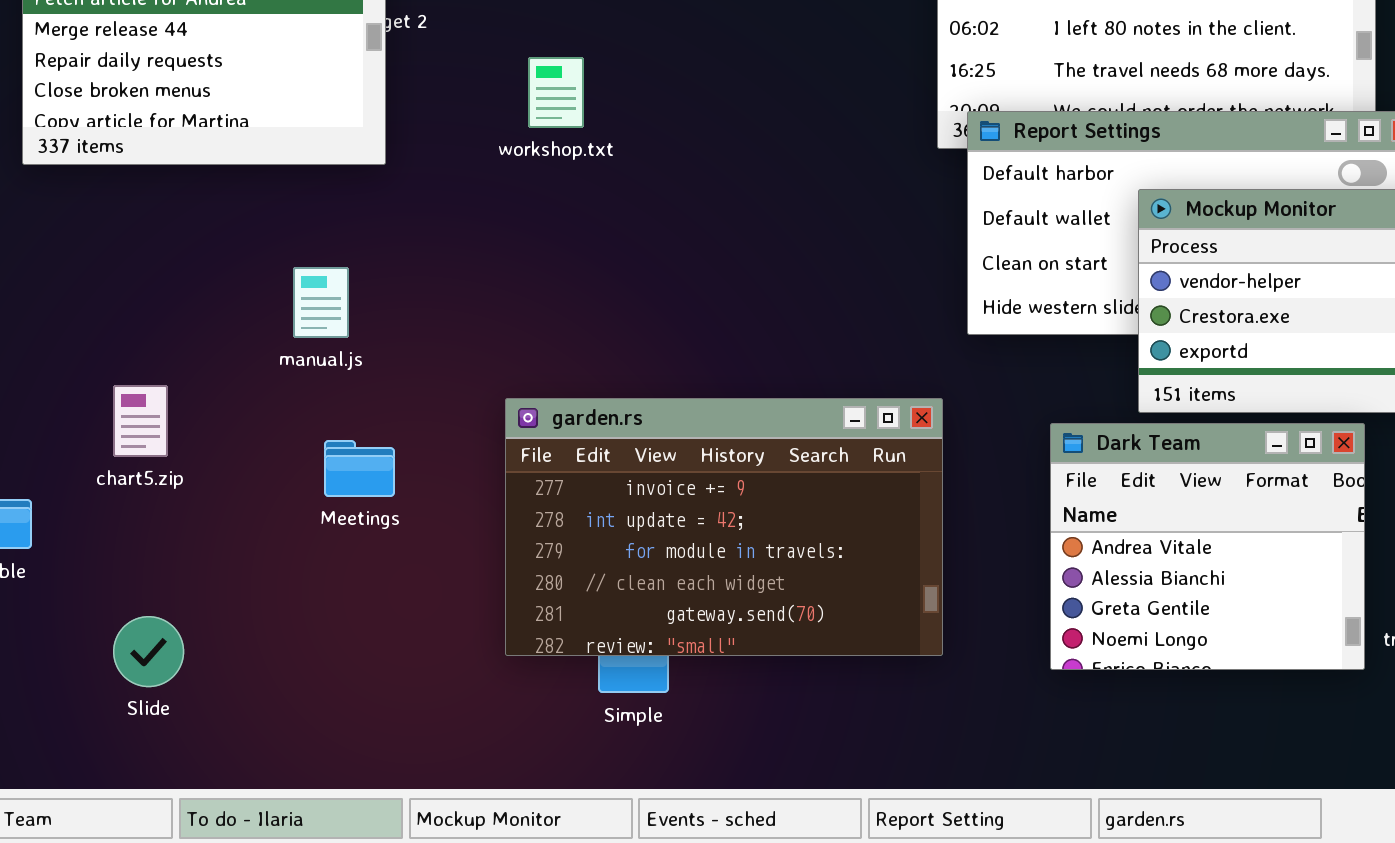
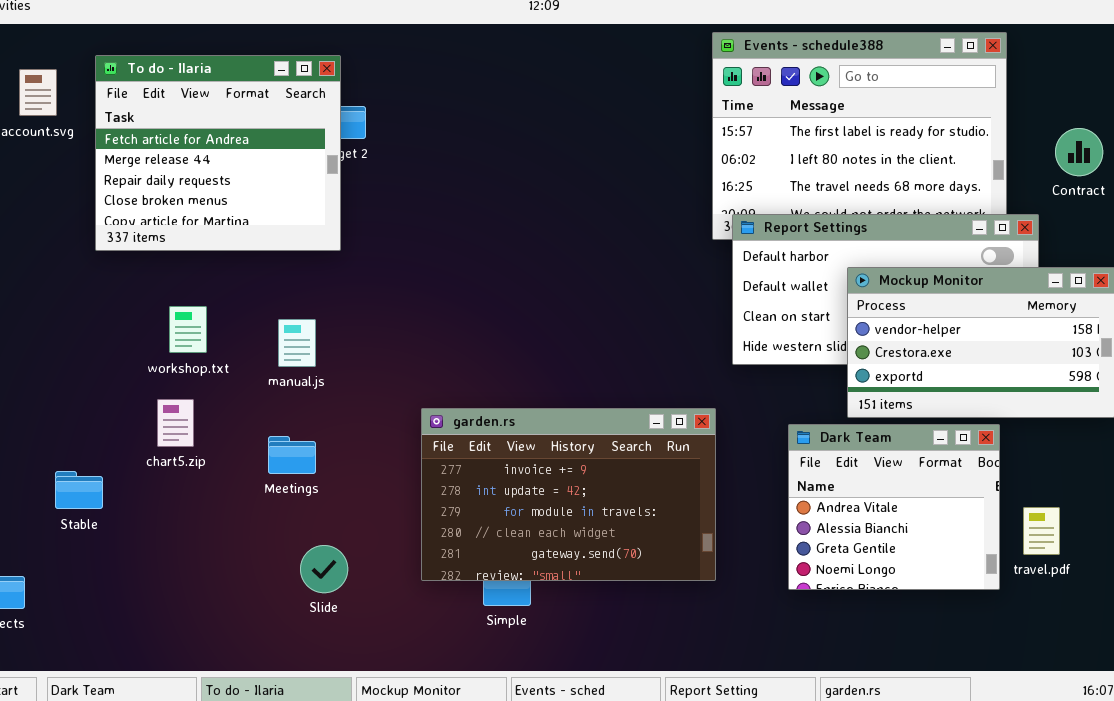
workshop.txt: [528,57,584,128] -> [169,306,207,353], moved
Meetings: [324,440,395,497] -> [268,436,316,474], moved
Slide: [113,616,184,687] -> [300,545,348,593], moved

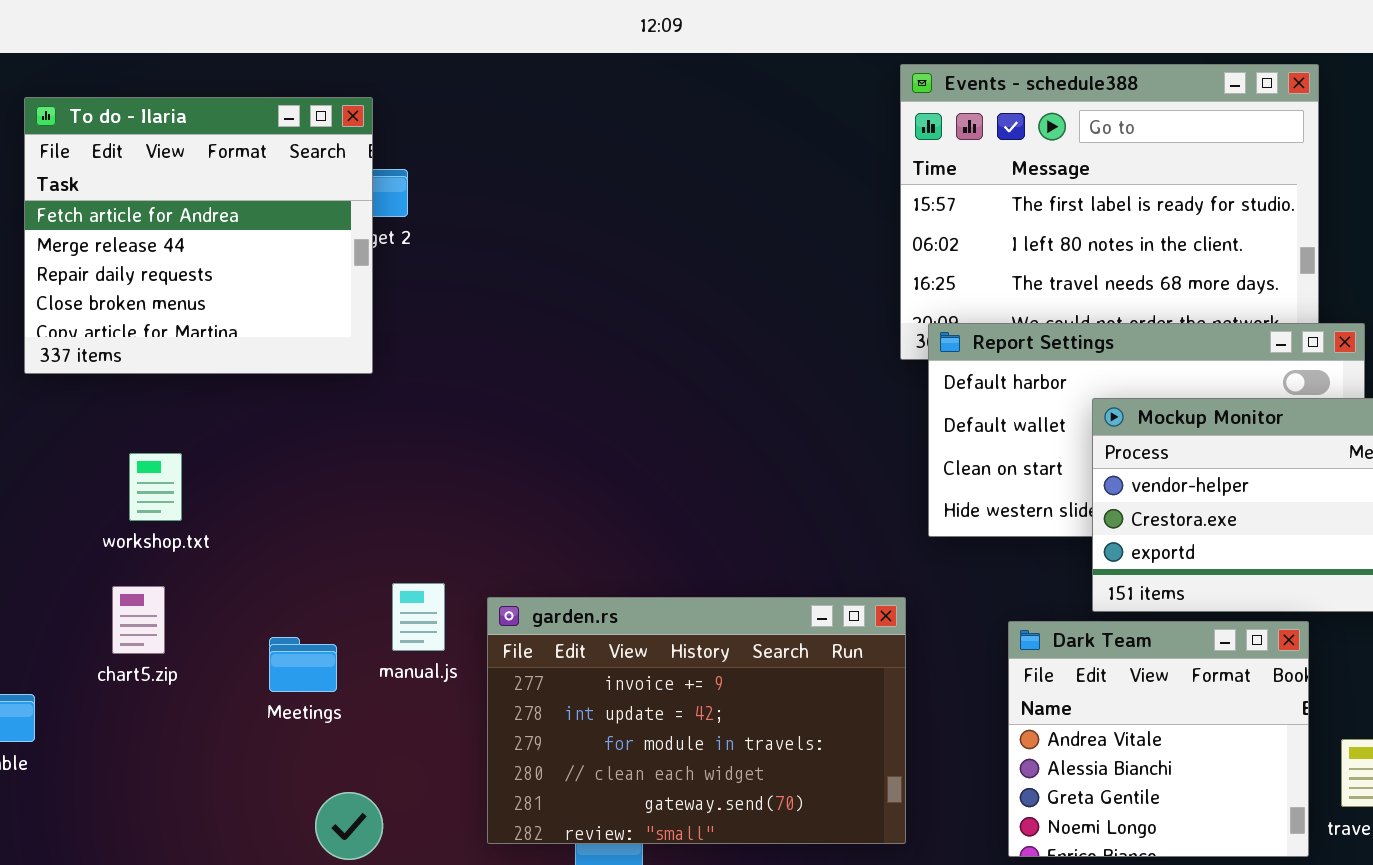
manual.js: [278,319,316,367] -> [392,583,445,651], moved

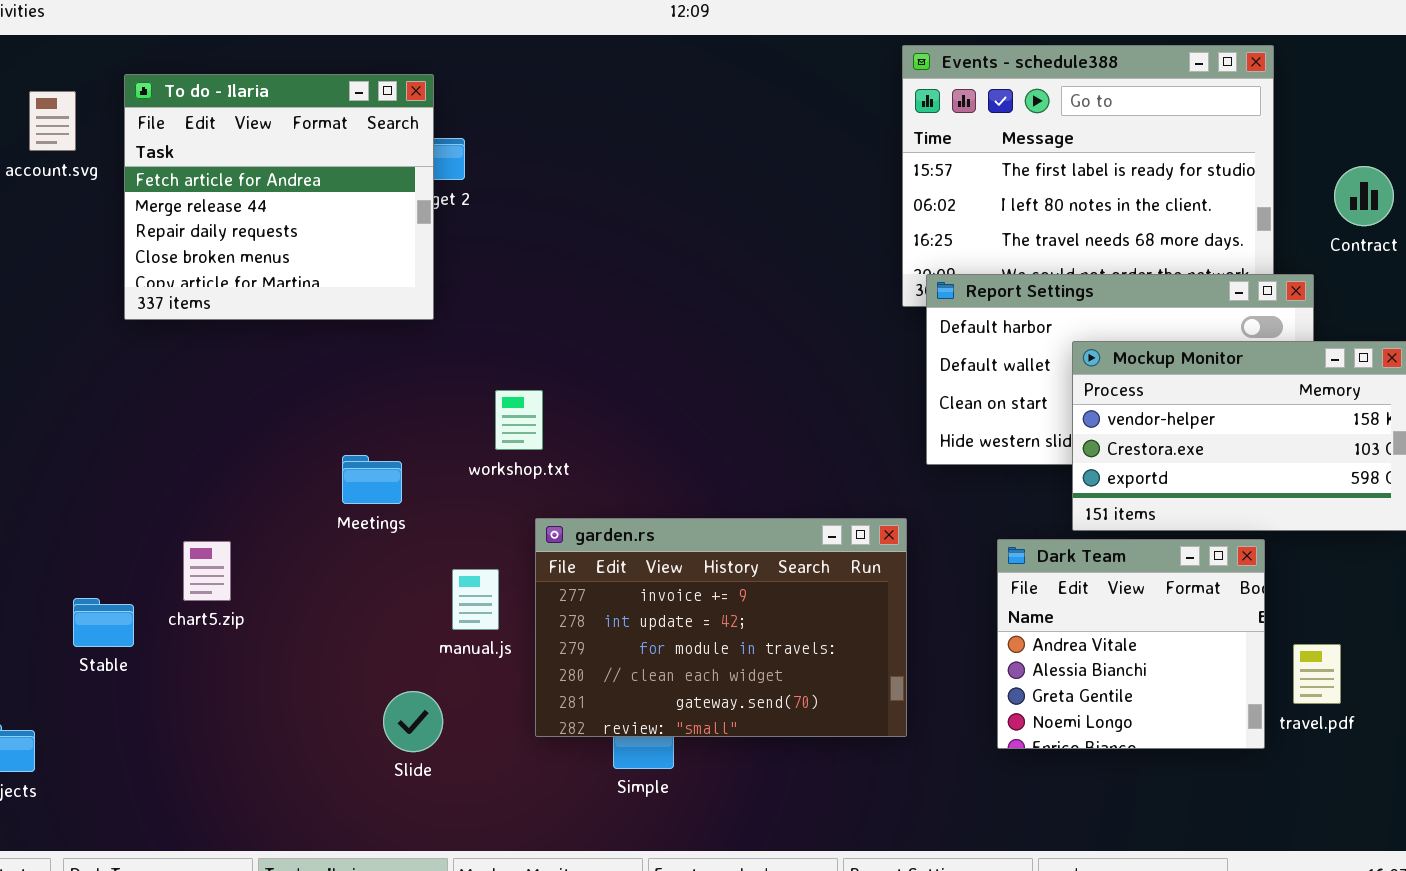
workshop.txt: [129,453,182,521] -> [495,390,543,450], moved
manual.js: [392,583,445,651] -> [452,569,499,630], moved
chart5.zip: [112,586,165,654] -> [183,541,231,601], moved
Meetings: [269,637,337,692] -> [342,455,402,504], moved

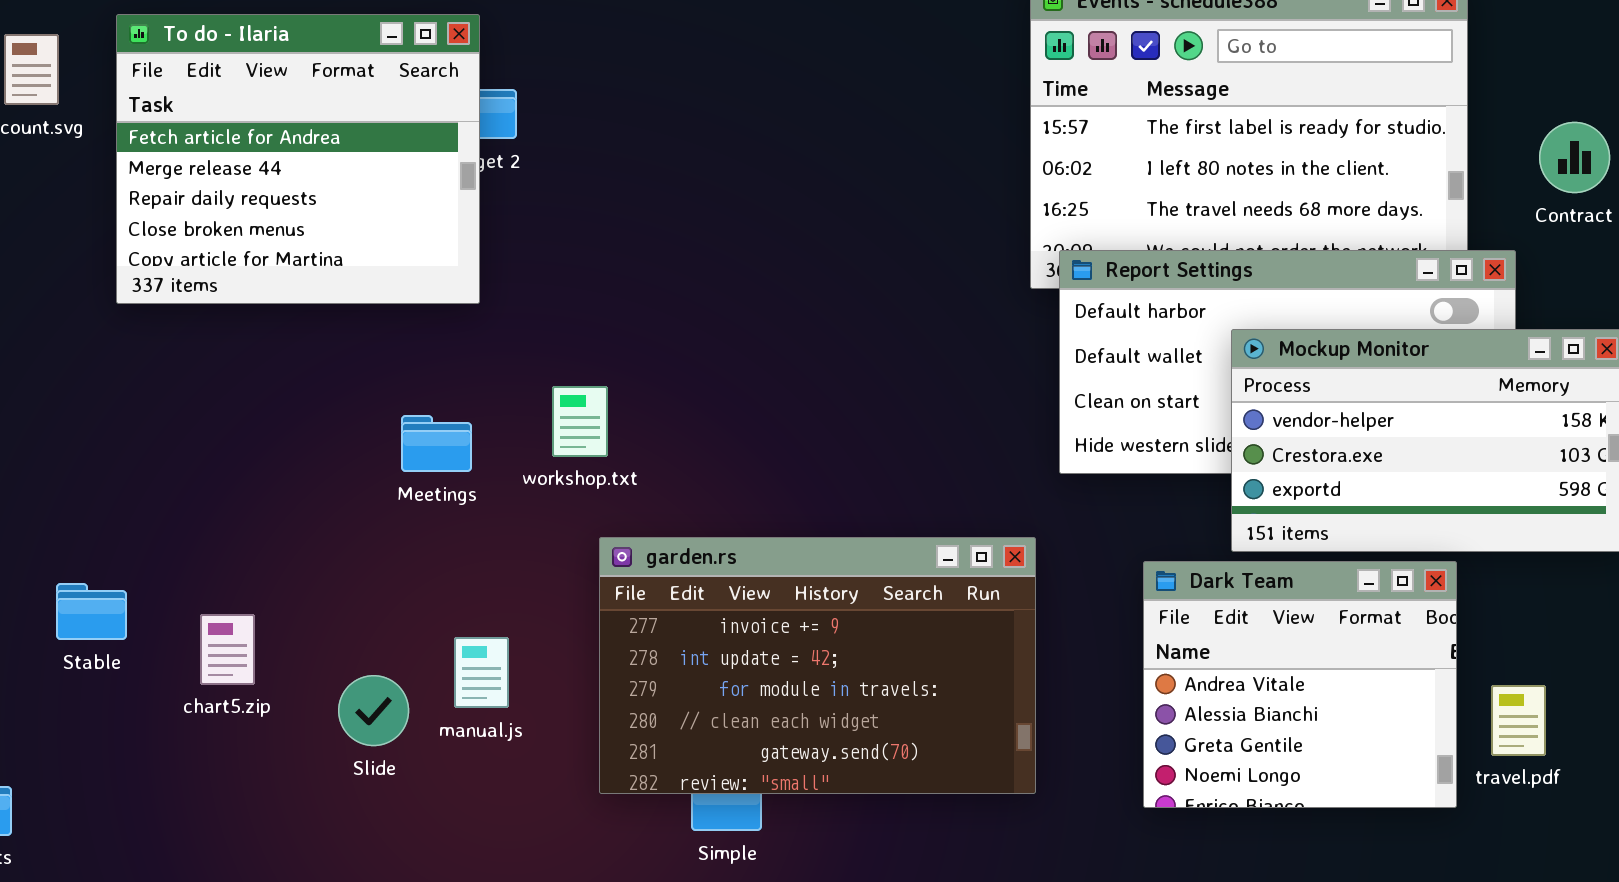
Meetings: [342,455,402,504] -> [401,415,472,472], moved
chart5.zip: [183,541,231,601] -> [200,614,255,685], moved
manual.js: [452,569,499,630] -> [454,637,509,708], moved
Stable: [73,598,134,647] -> [56,583,127,640], moved
Slide: [383,691,443,752] -> [338,675,409,746], moved

